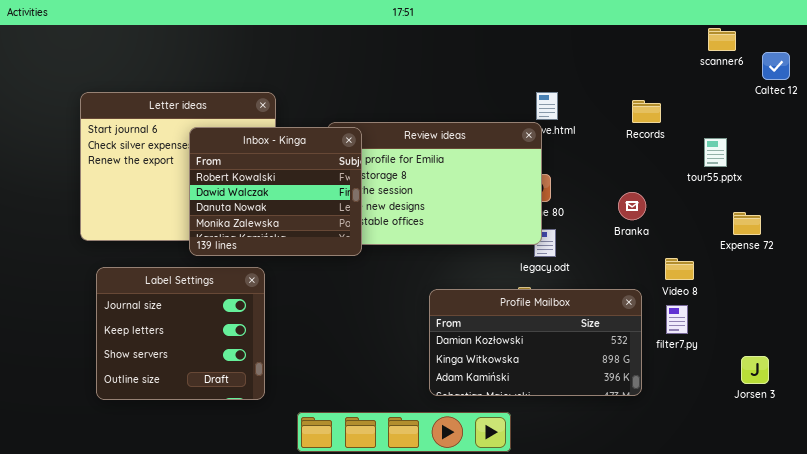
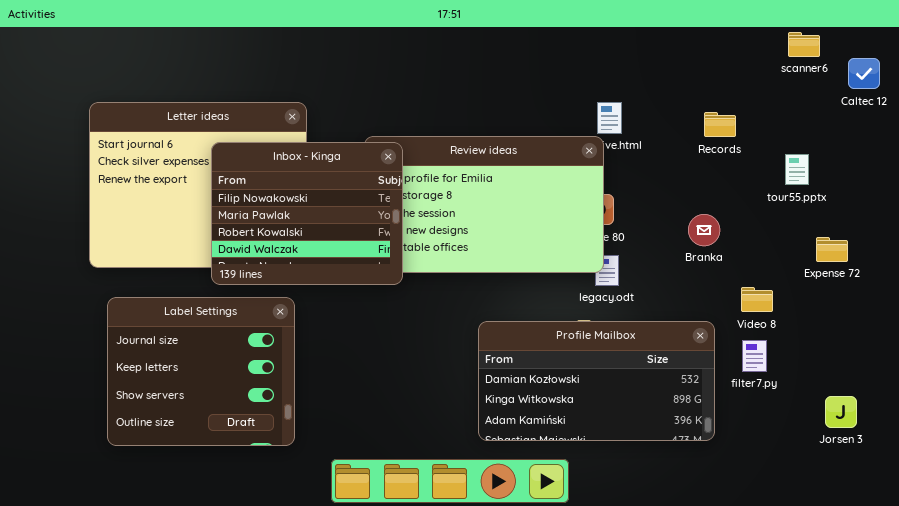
Inbox - Kinga: [189,127,362,256] -> [211,142,403,285], scrolled up 2 rows

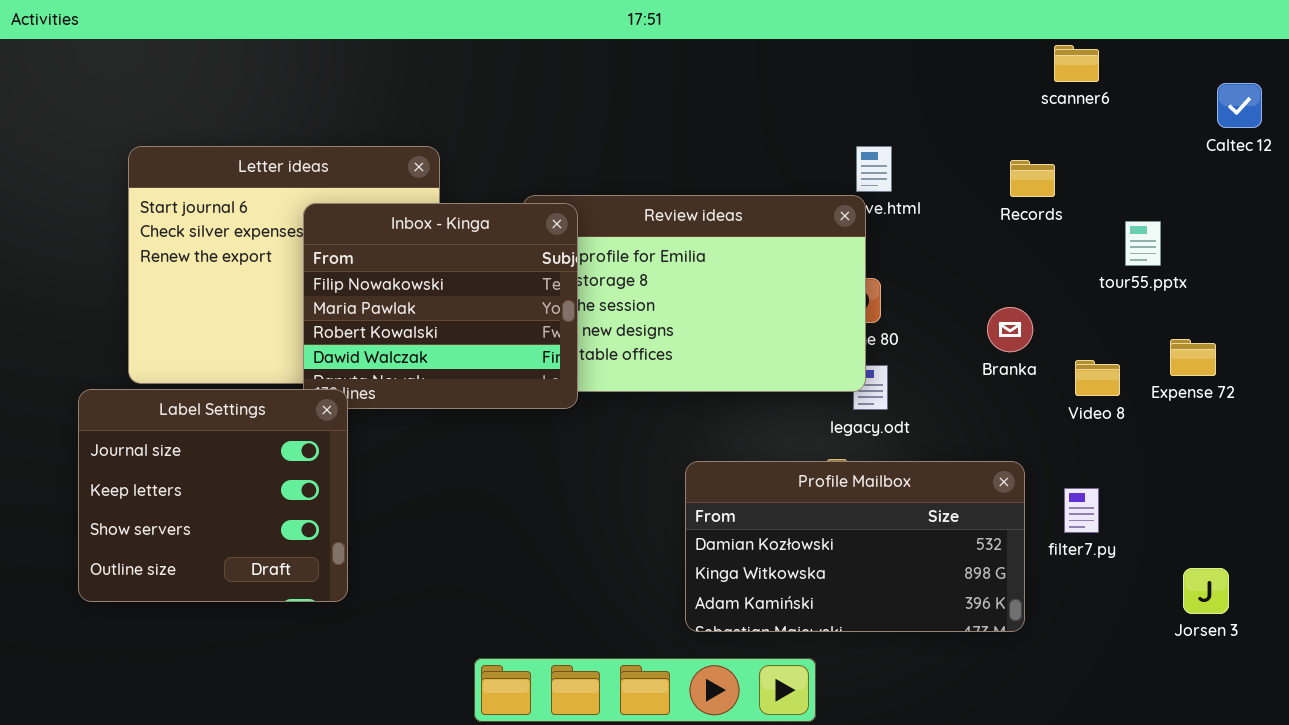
scanner6: [788,32,820,57] -> [1054,45,1099,82], moved
Video 8: [741,287,773,312] -> [1075,360,1120,396], moved
Label Settings: [107,297,295,446] -> [78,389,348,602], moved

